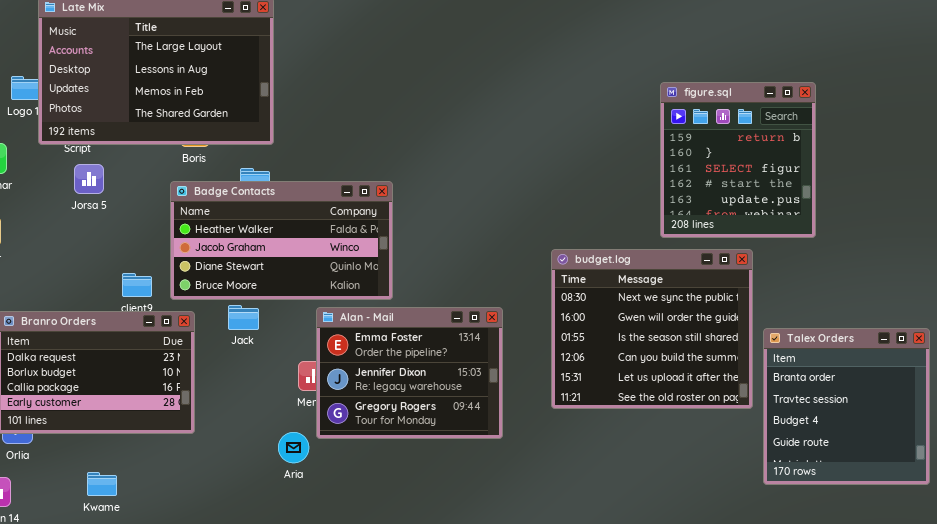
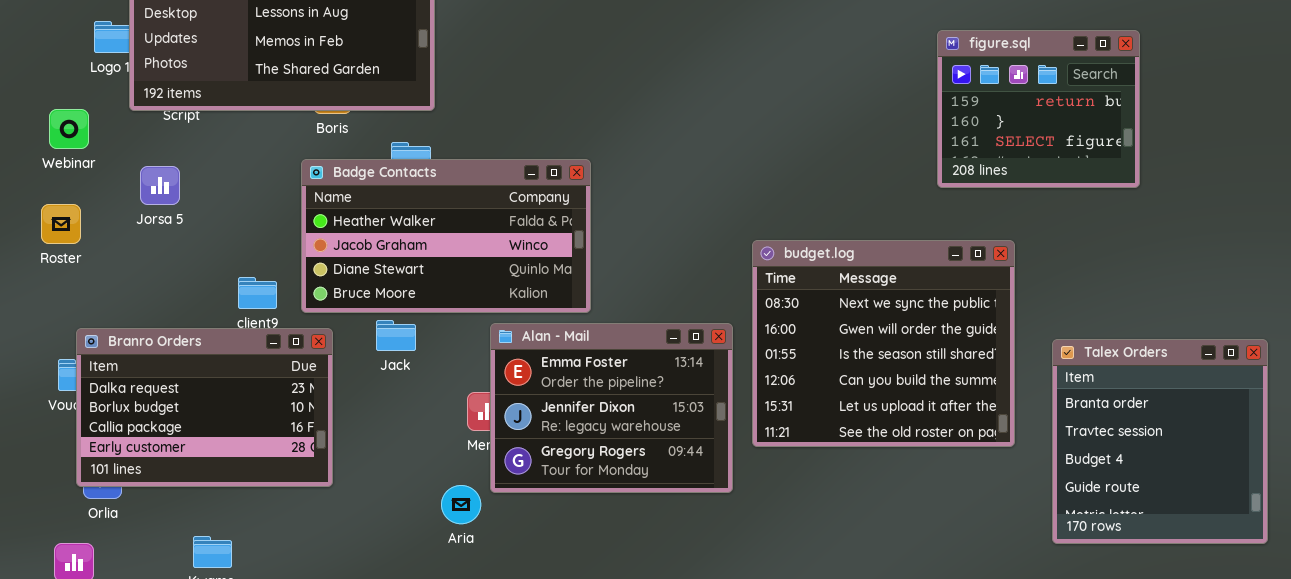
figure.sql: [660,82,816,238] -> [937,30,1140,188], resized
Jorsa 5: [74,164,104,194] -> [140,166,180,205], moved
budget.log: [551,249,753,409] -> [752,240,1015,447], moved
Talex Orders: [763,328,930,485] -> [1052,339,1268,544], moved

